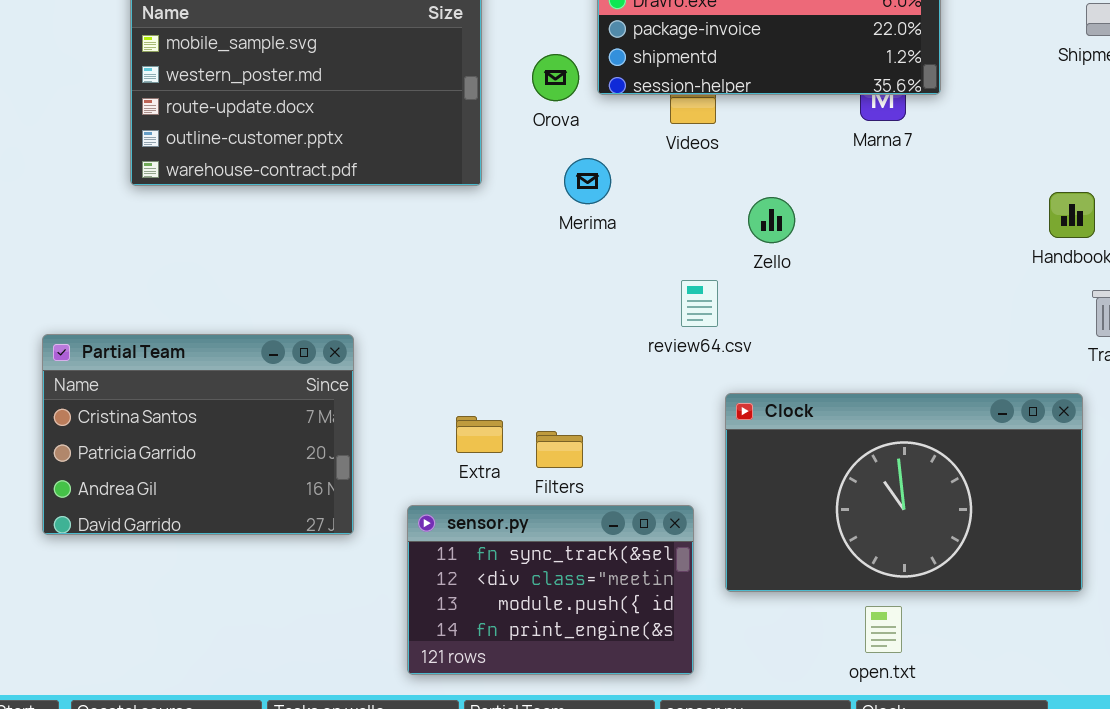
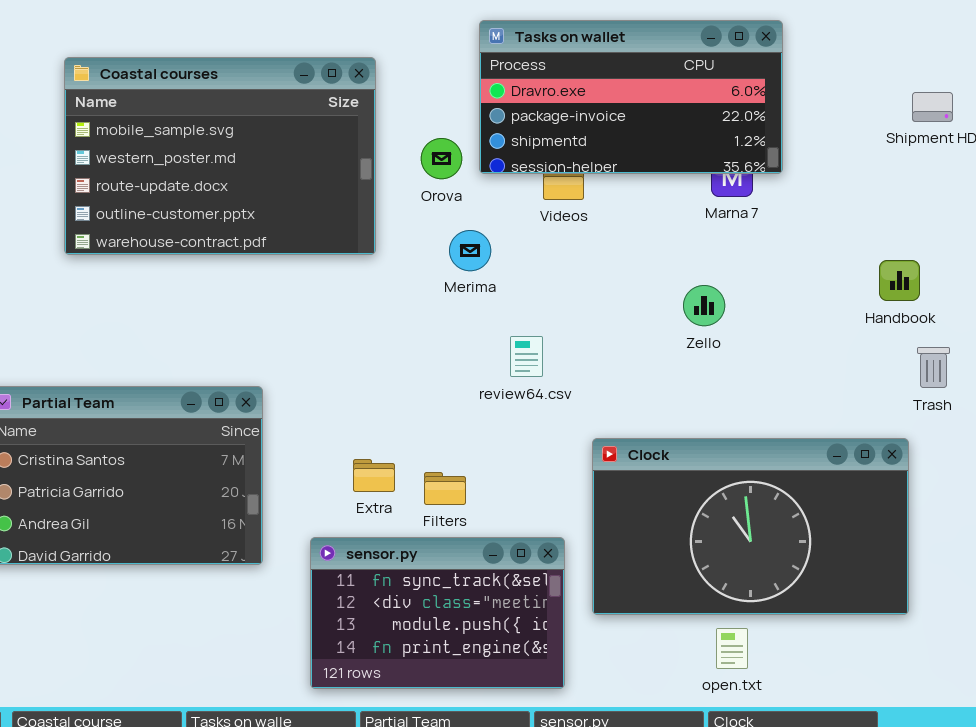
Zello: [748,197,795,243] -> [683,285,725,326], moved
review64.csv: [681,280,718,327] -> [510,336,543,377], moved

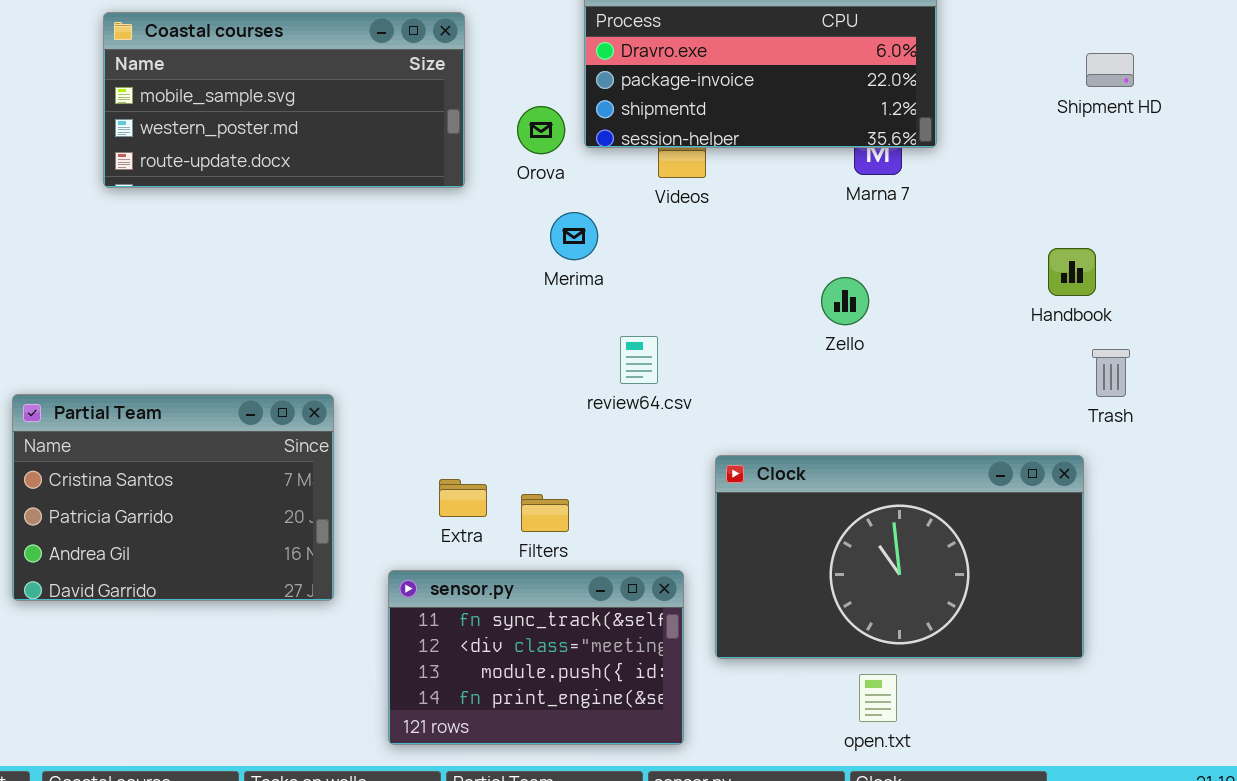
Coastal courses: [64,57,376,255] -> [103,12,465,188], resized

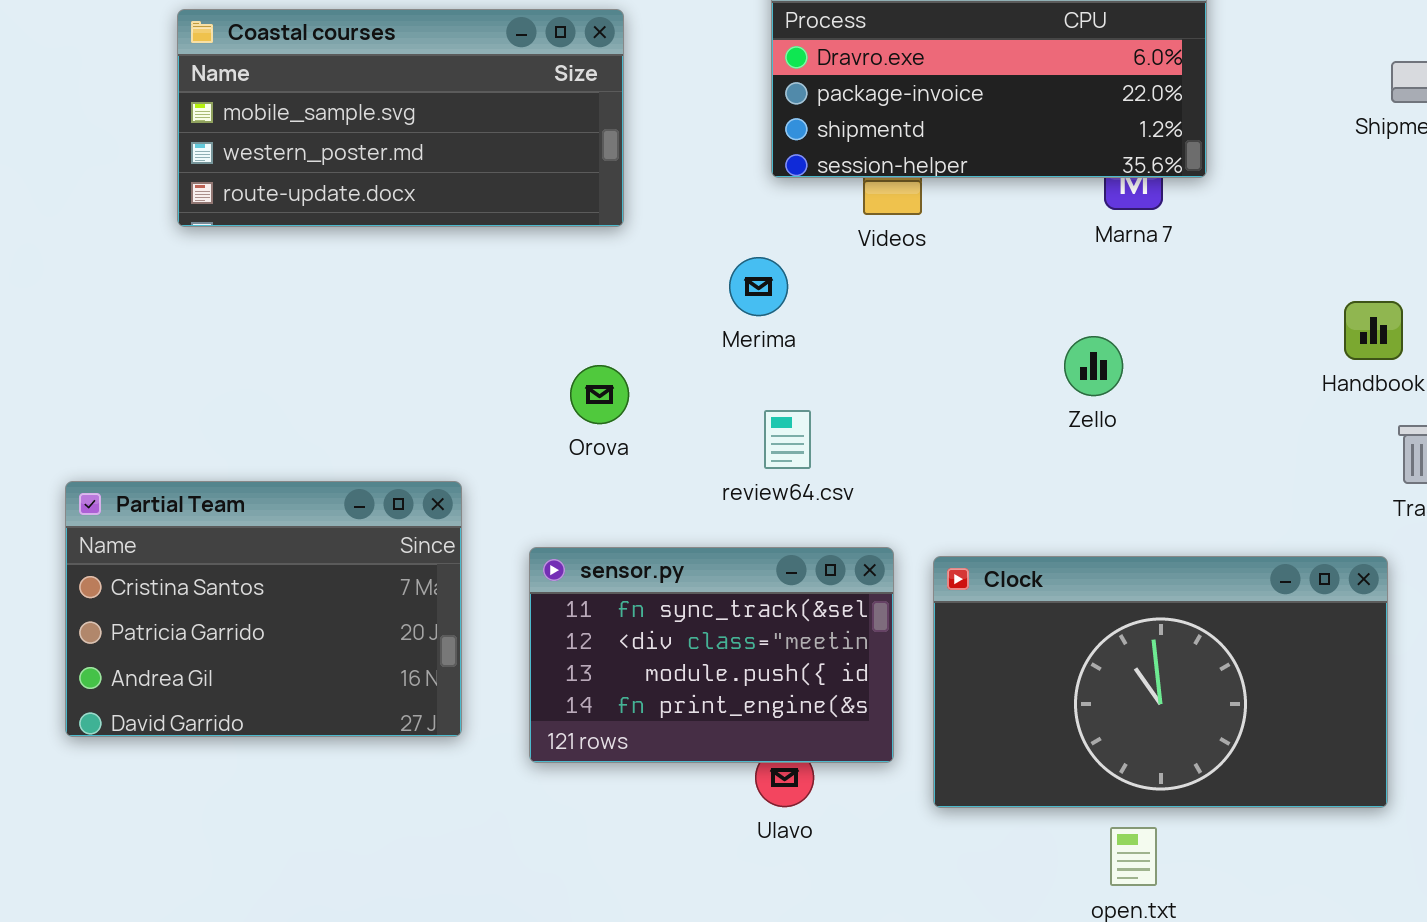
Orova: [517,106,565,154] -> [570,365,629,424], moved
review64.csv: [620,336,658,384] -> [764,410,811,469], moved
sensor.py: [388,570,684,745] -> [529,547,894,763], moved

